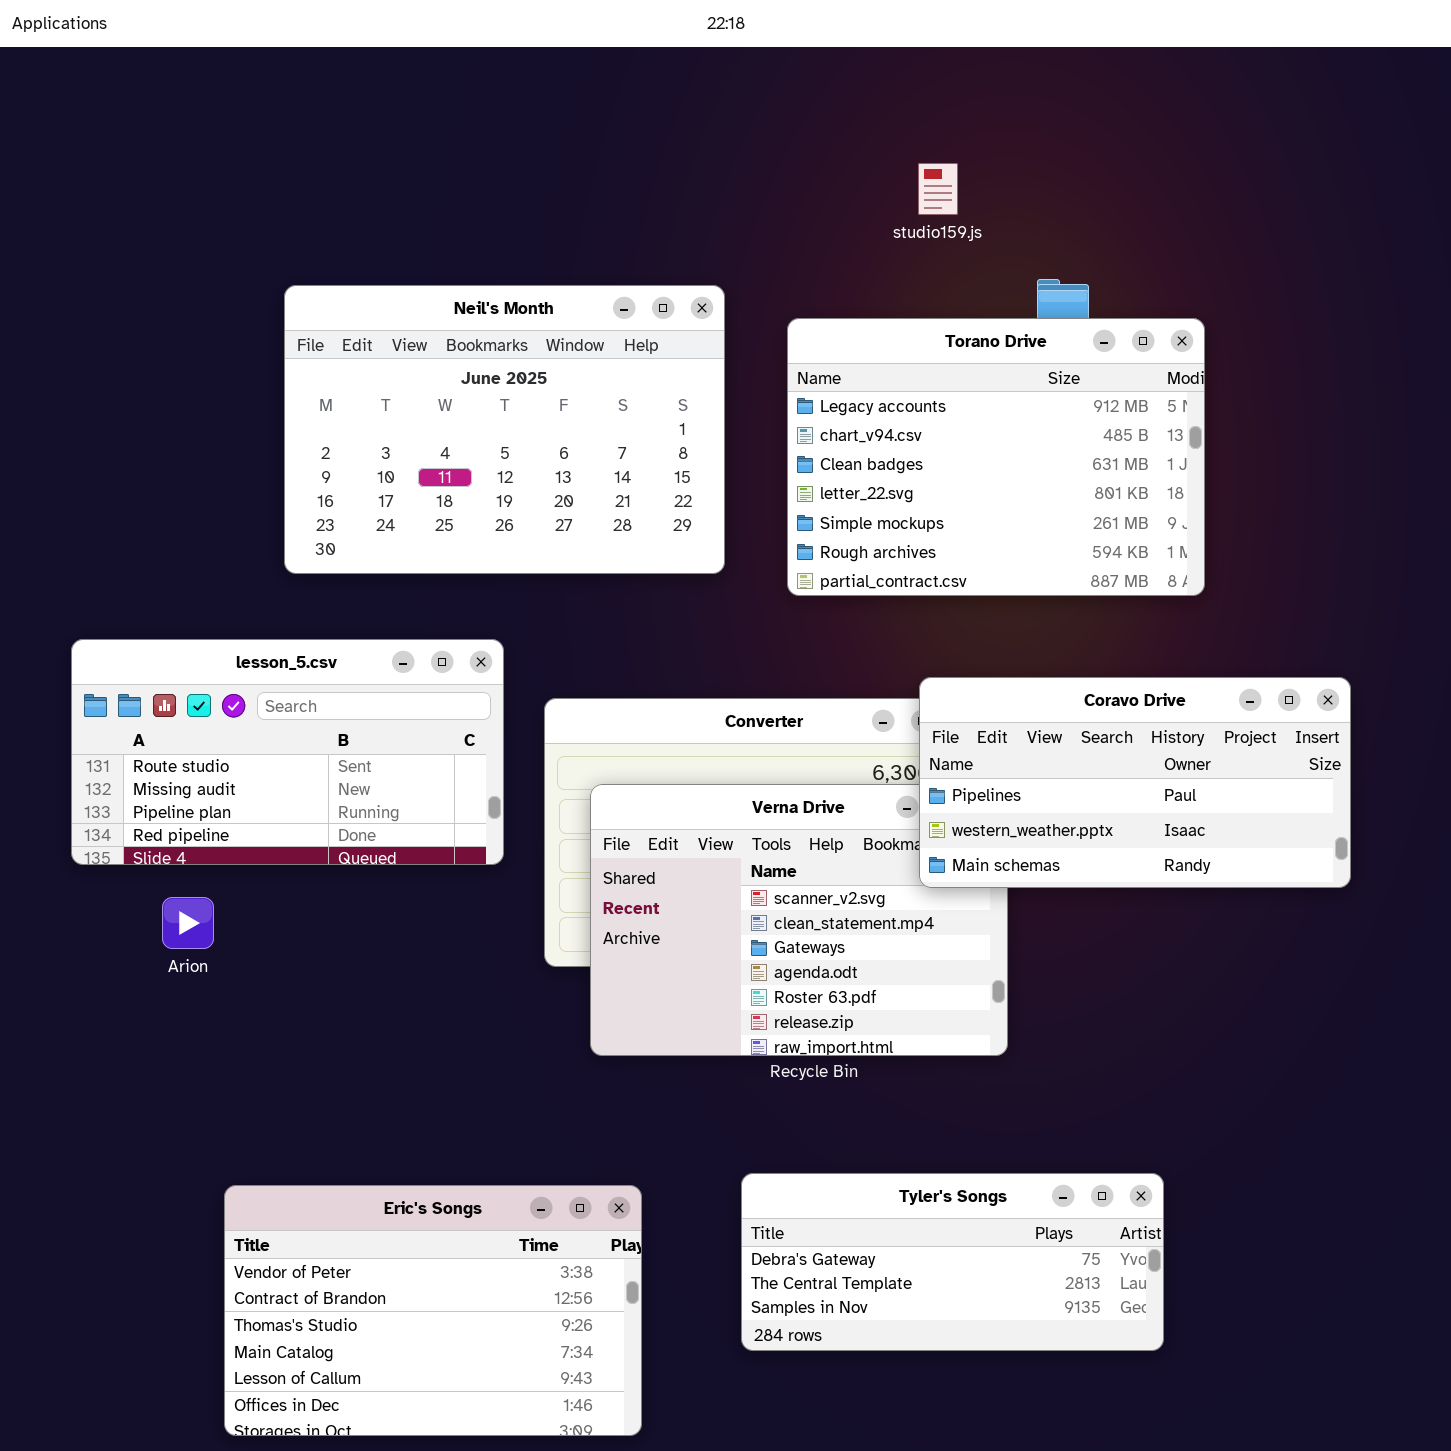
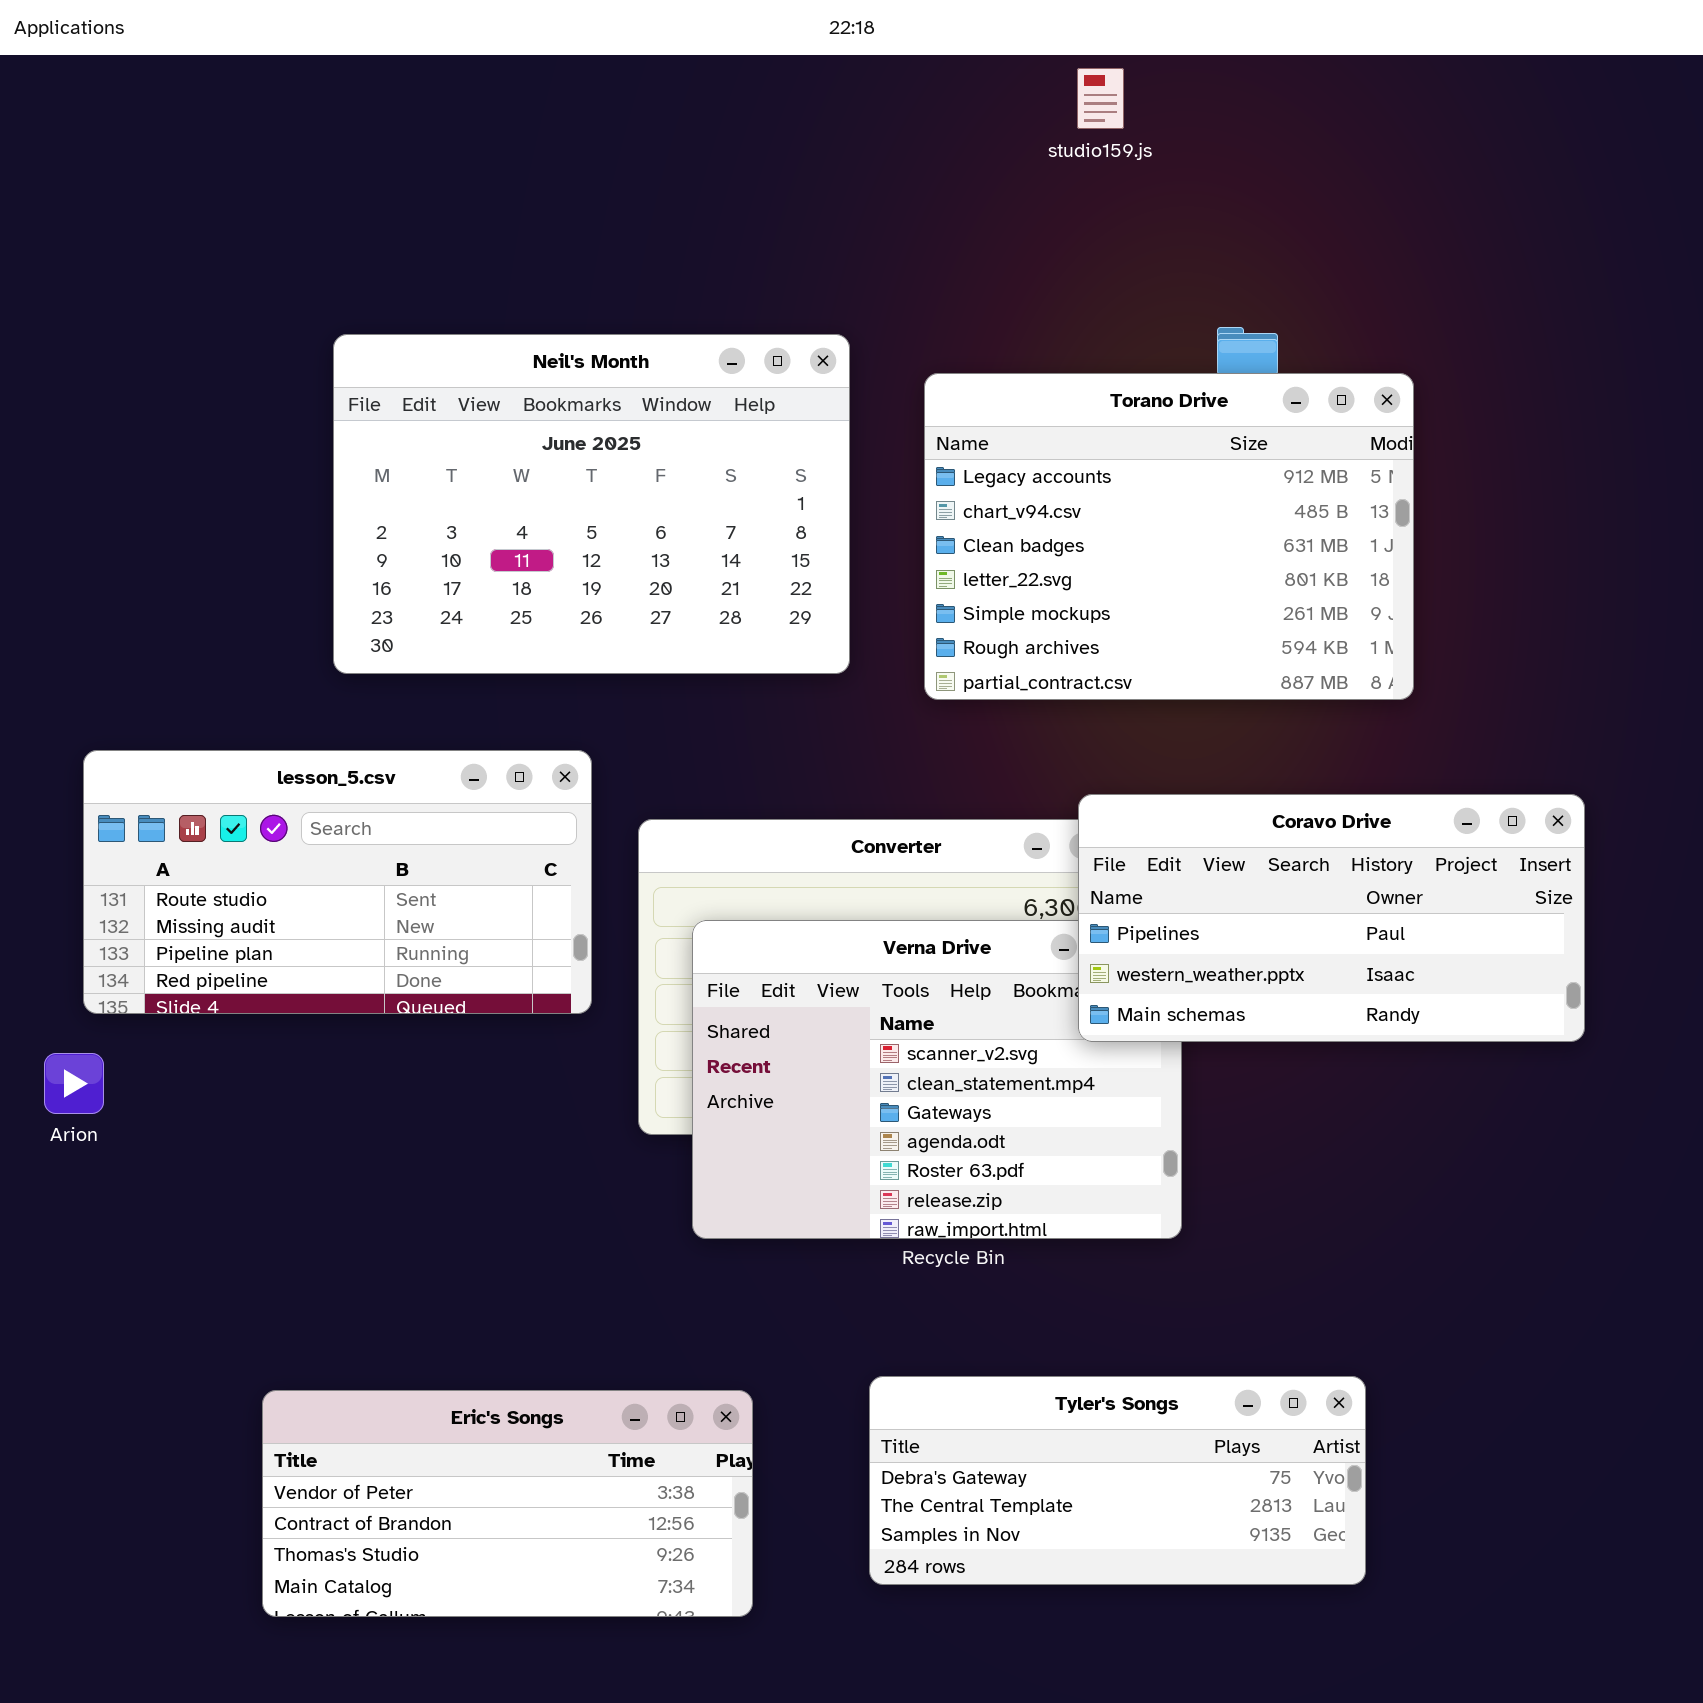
studio159.js: [918,163,958,215] -> [1077,68,1124,129], moved
Arion: [162,897,214,949] -> [44,1053,104,1114], moved
Eric's Songs: [224,1185,642,1436] -> [262,1390,753,1617], resized

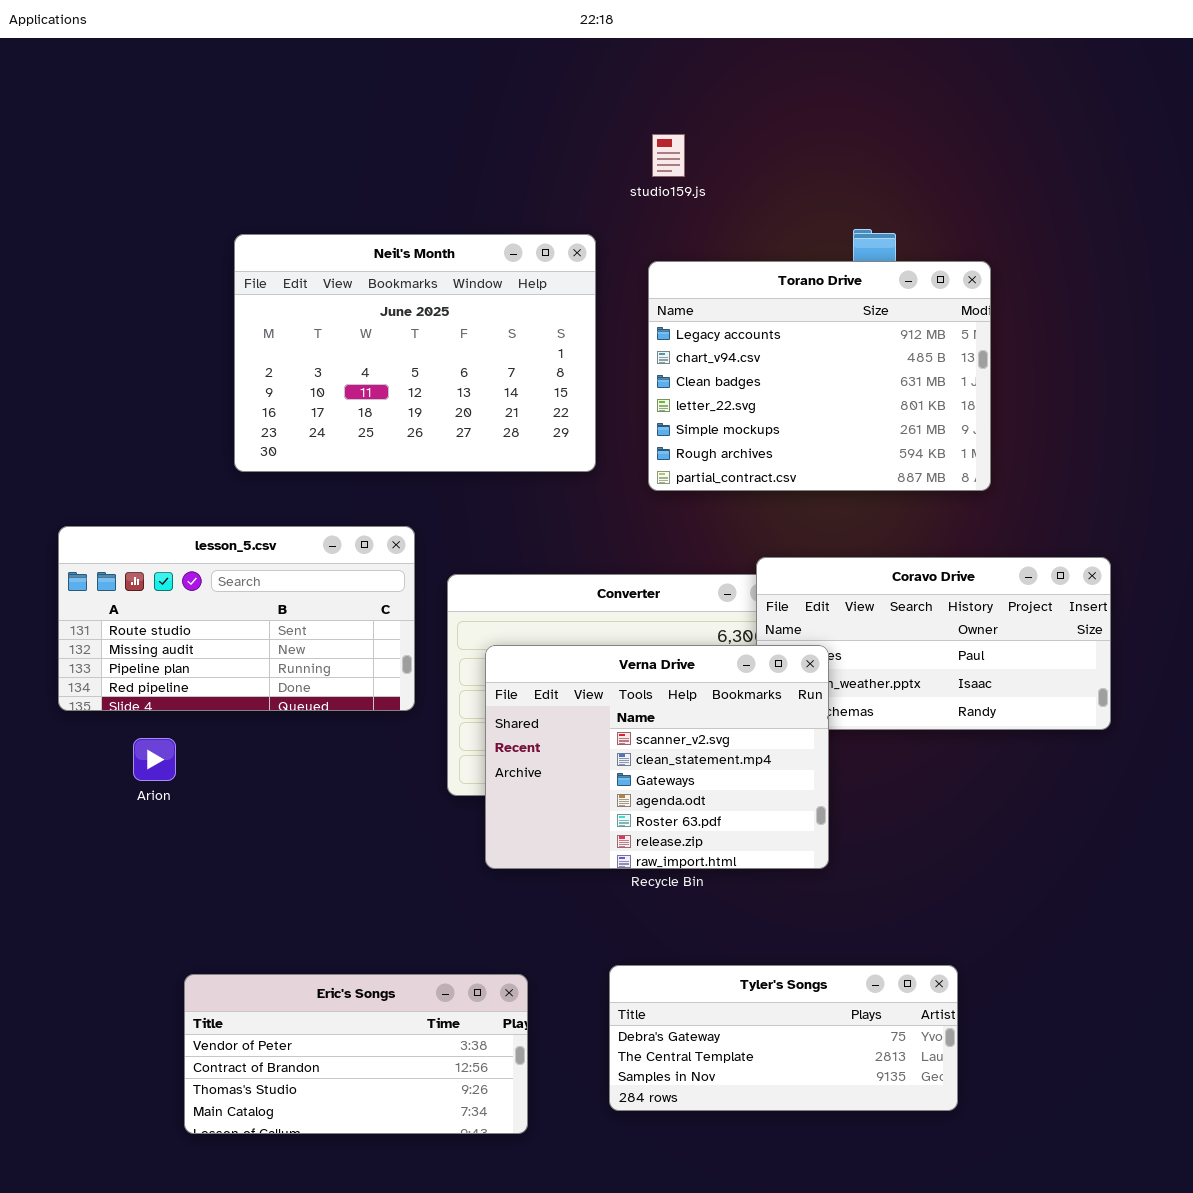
studio159.js: [1077,68,1124,129] -> [652,134,685,177], moved
Verna Drive: [692,920,1182,1239] -> [485,645,829,869], raised
Arion: [44,1053,104,1114] -> [133,738,176,781], moved

